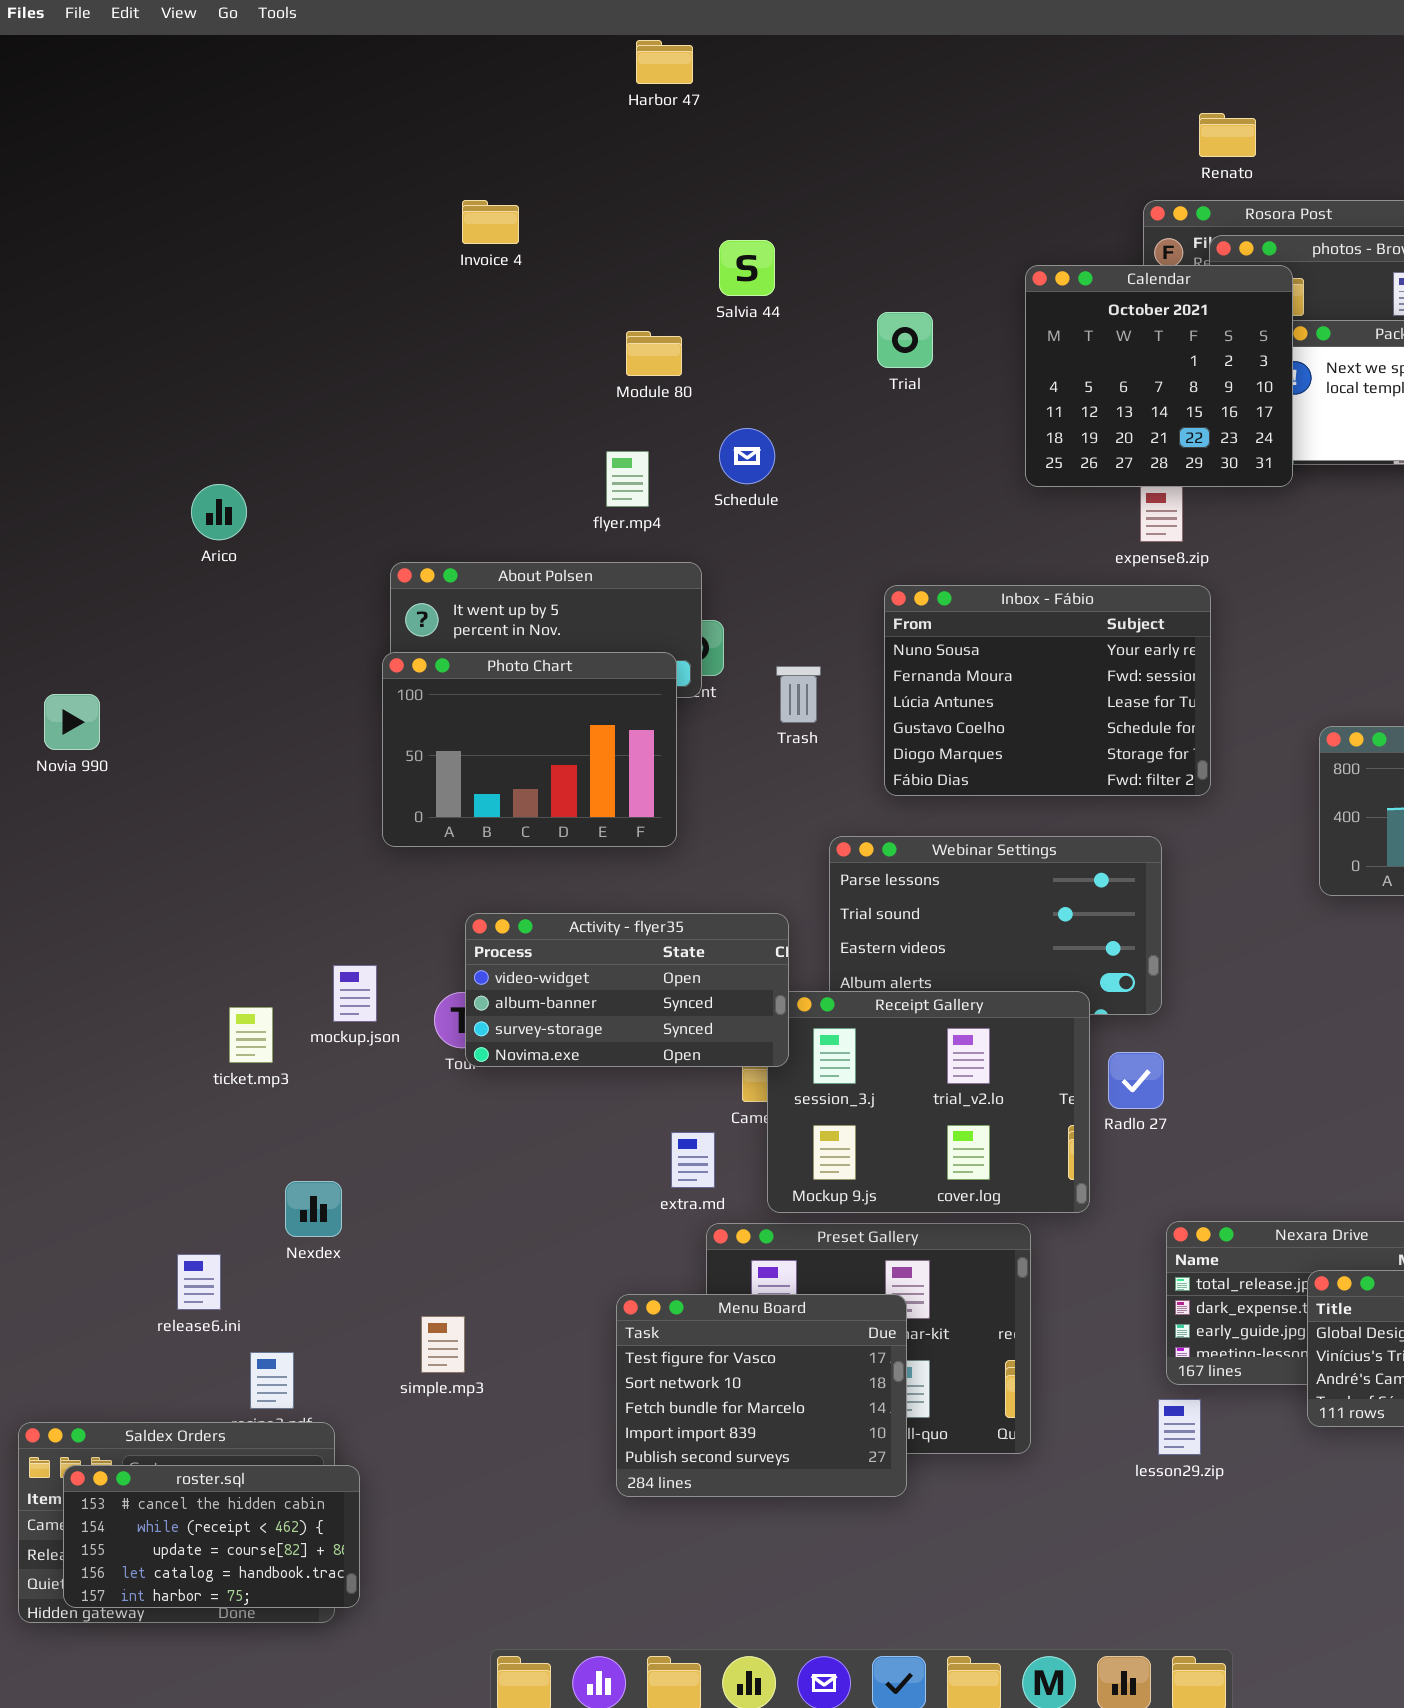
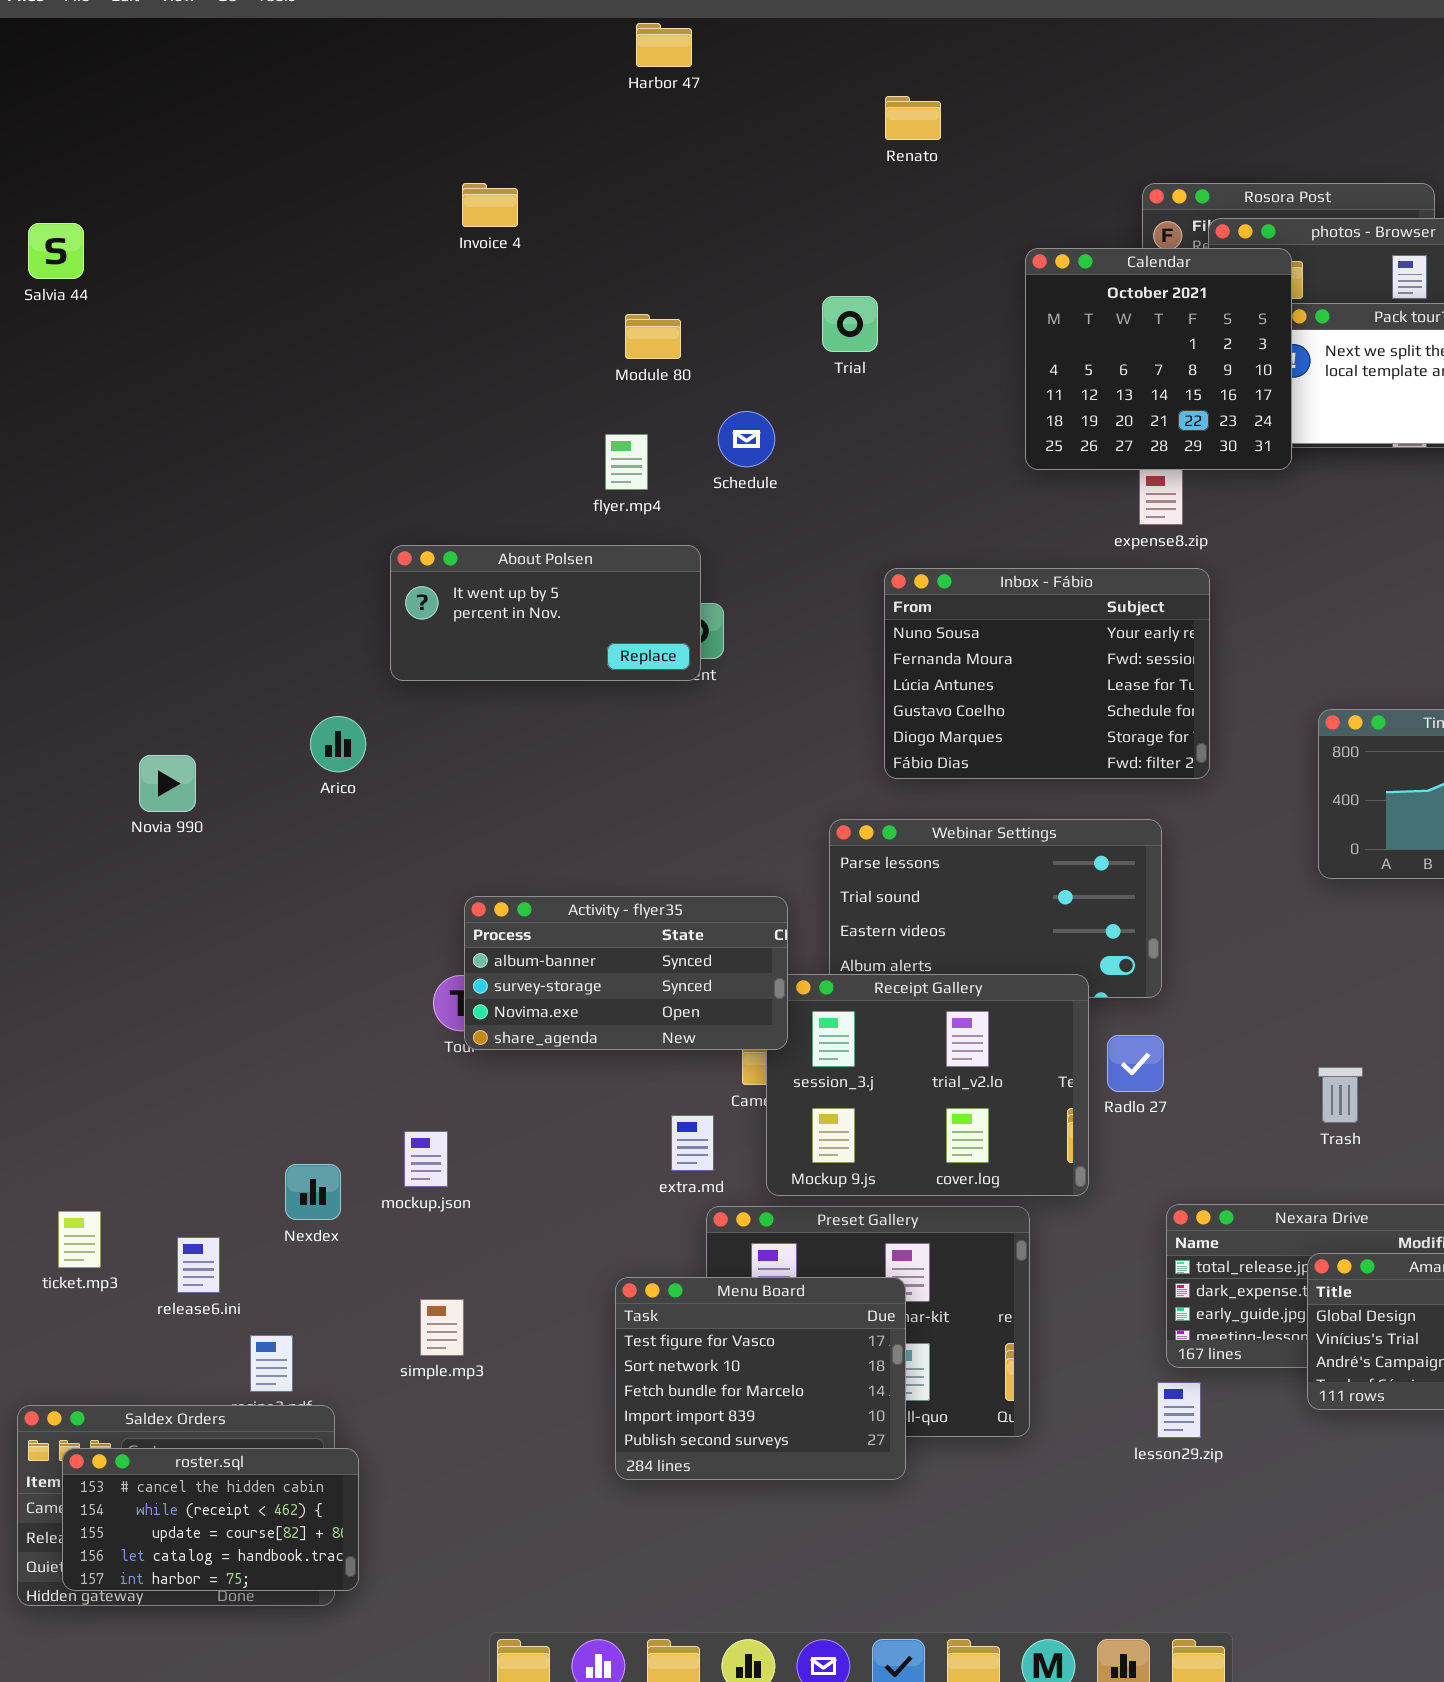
Renato: [1199,113,1256,157] -> [885,96,941,140], moved
Salvia 44: [719,240,775,296] -> [28,223,84,279], moved
Trial: [877,312,933,368] -> [822,296,878,352], moved
Arico: [191,484,247,540] -> [310,716,366,772], moved
Photo Chart: [382,652,677,847] -> none, closed
Trash: [776,666,821,723] -> [1318,1067,1363,1123], moved
Novia 990: [44,694,100,750] -> [139,755,196,812], moved
Activity - flyer35: [465,913,789,1067] -> [464,896,788,1050], scrolled down 1 row
mockup.json: [333,965,377,1022] -> [404,1131,448,1187], moved
ticket.mp3: [229,1007,273,1063] -> [58,1211,101,1268], moved

